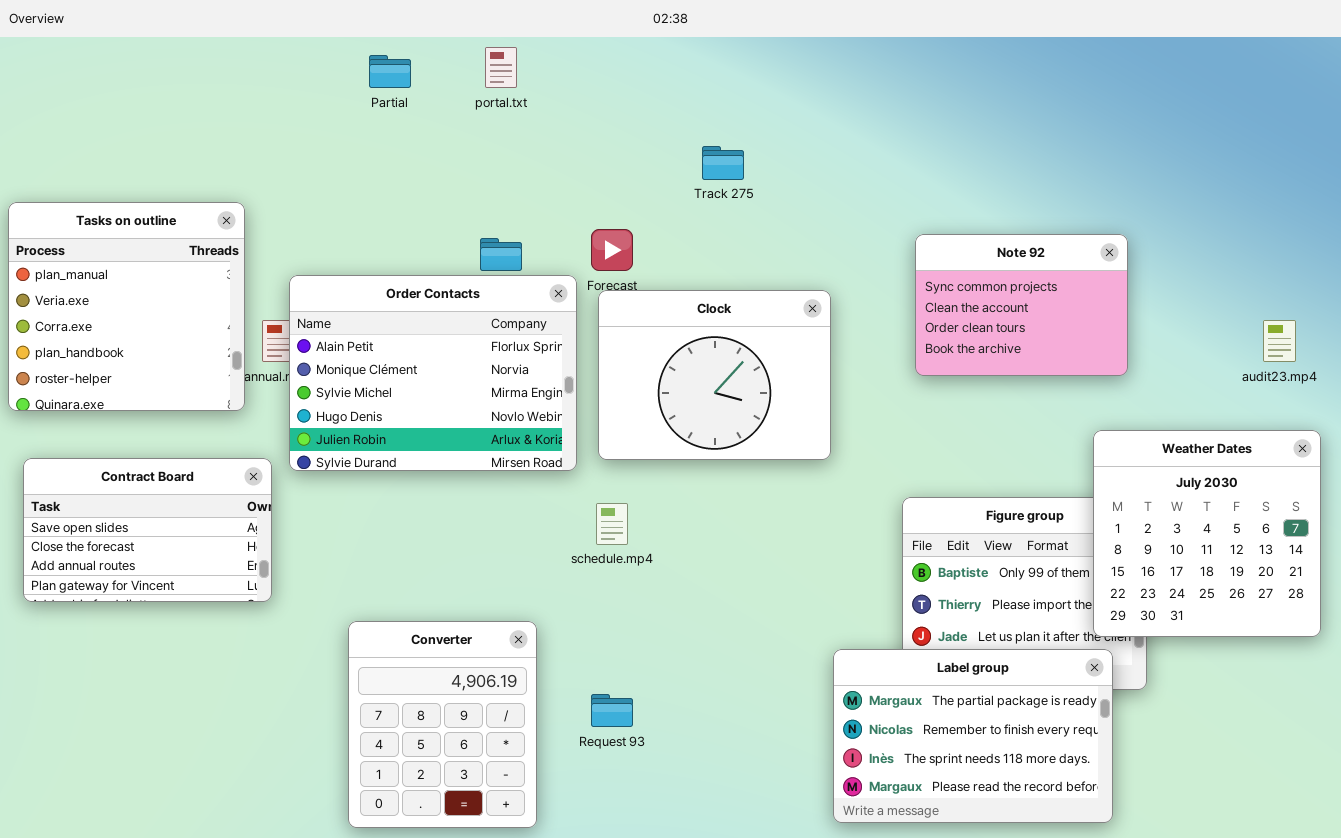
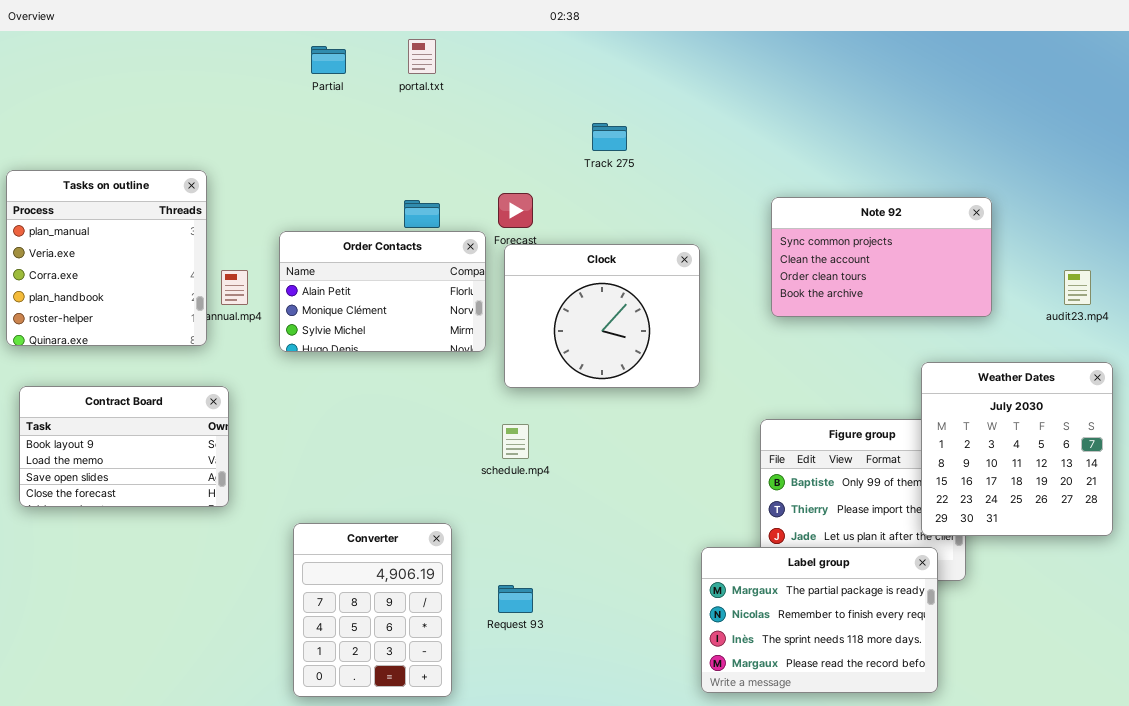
Note 92: [915,234,1128,376] -> [771,197,992,317], resized
Order Contacts: [289,275,577,471] -> [279,231,486,352], resized
Contract Board: [23,458,272,602] -> [19,386,229,507], scrolled up 2 rows

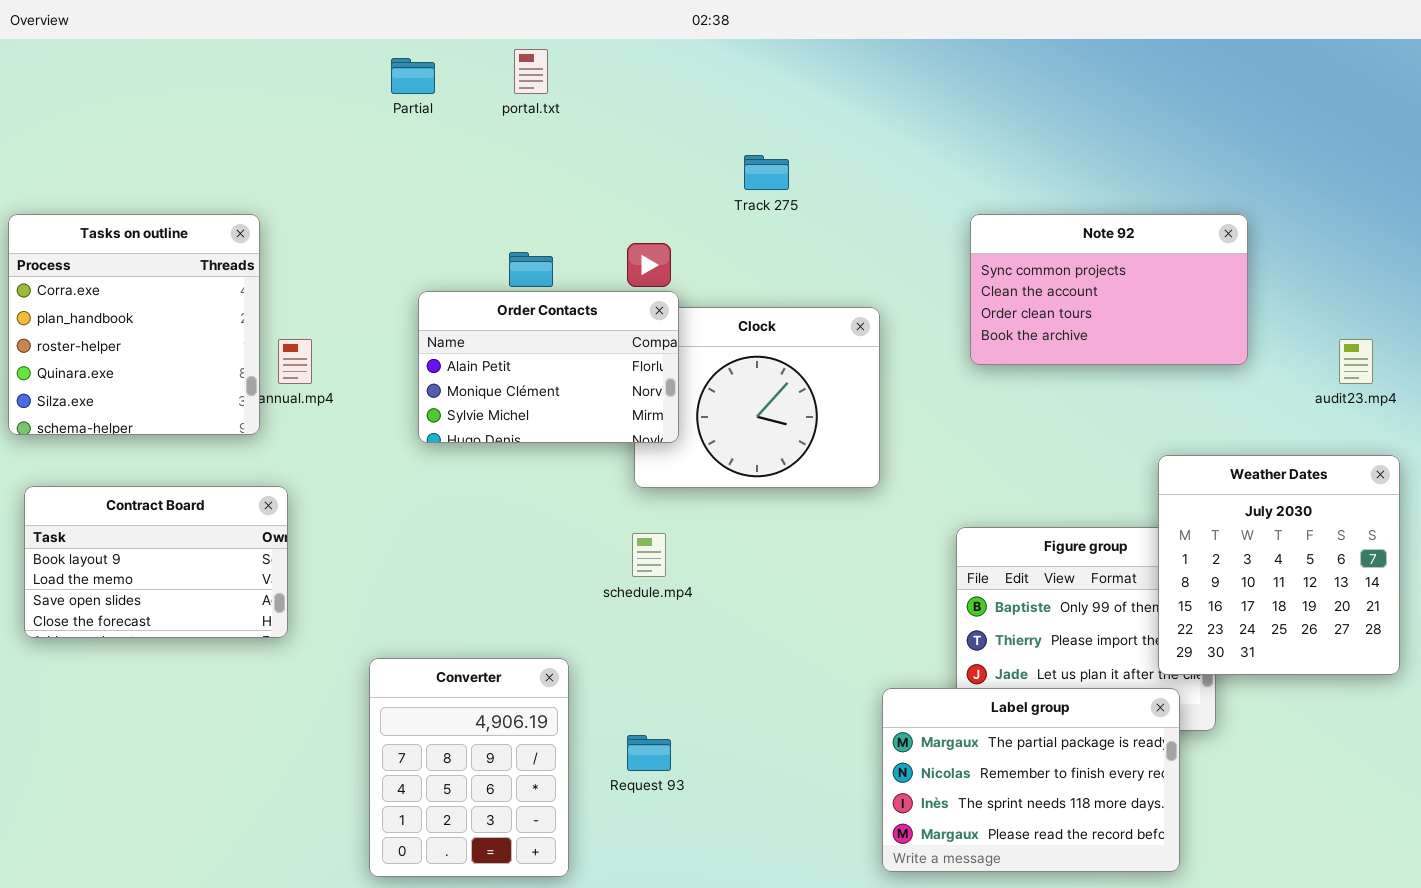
Tasks on outline: [6,170,207,346] -> [8,214,260,435], scrolled down 2 rows
Note 92: [771,197,992,317] -> [970,214,1248,365], moved
Order Contacts: [279,231,486,352] -> [418,291,679,443], moved

